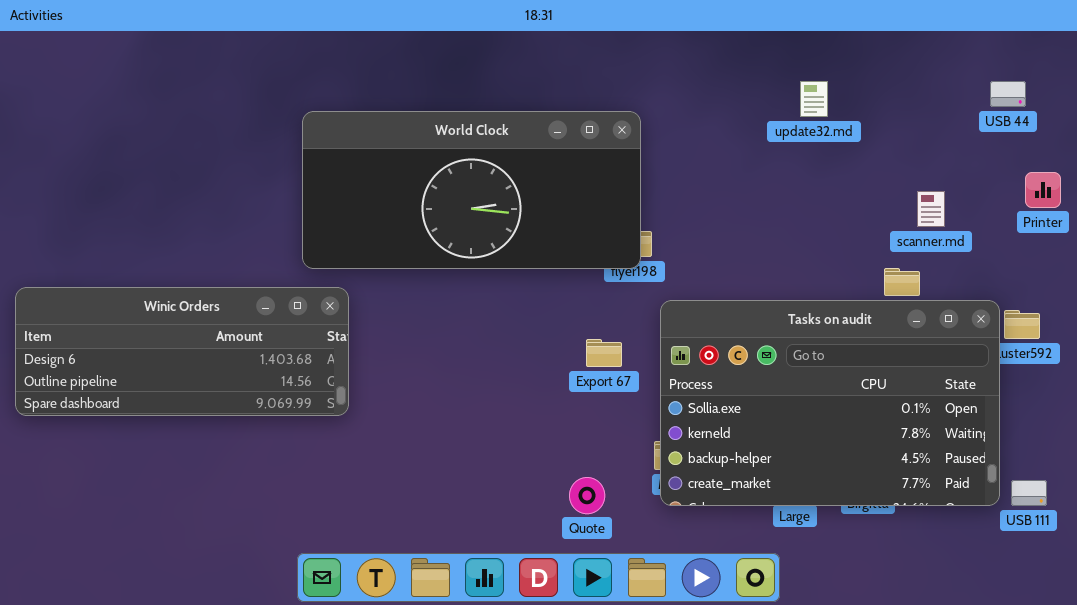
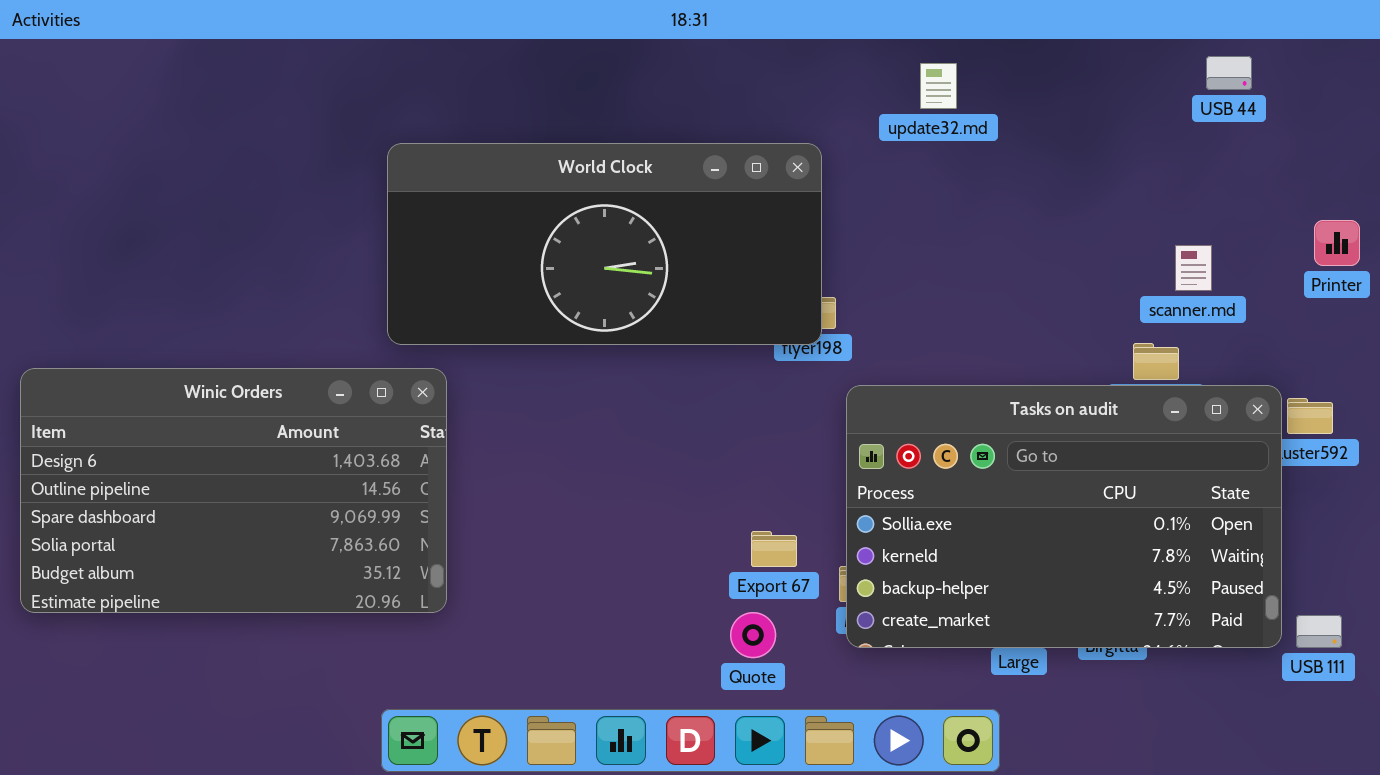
update32.md: [800,81,828,117] -> [920,63,957,109], moved
USB 44: [990,81,1026,107] -> [1206,56,1252,90], moved
Winic Orders: [15,287,349,416] -> [20,368,447,613], resized
Export 67: [586,339,622,367] -> [751,531,797,567], moved

